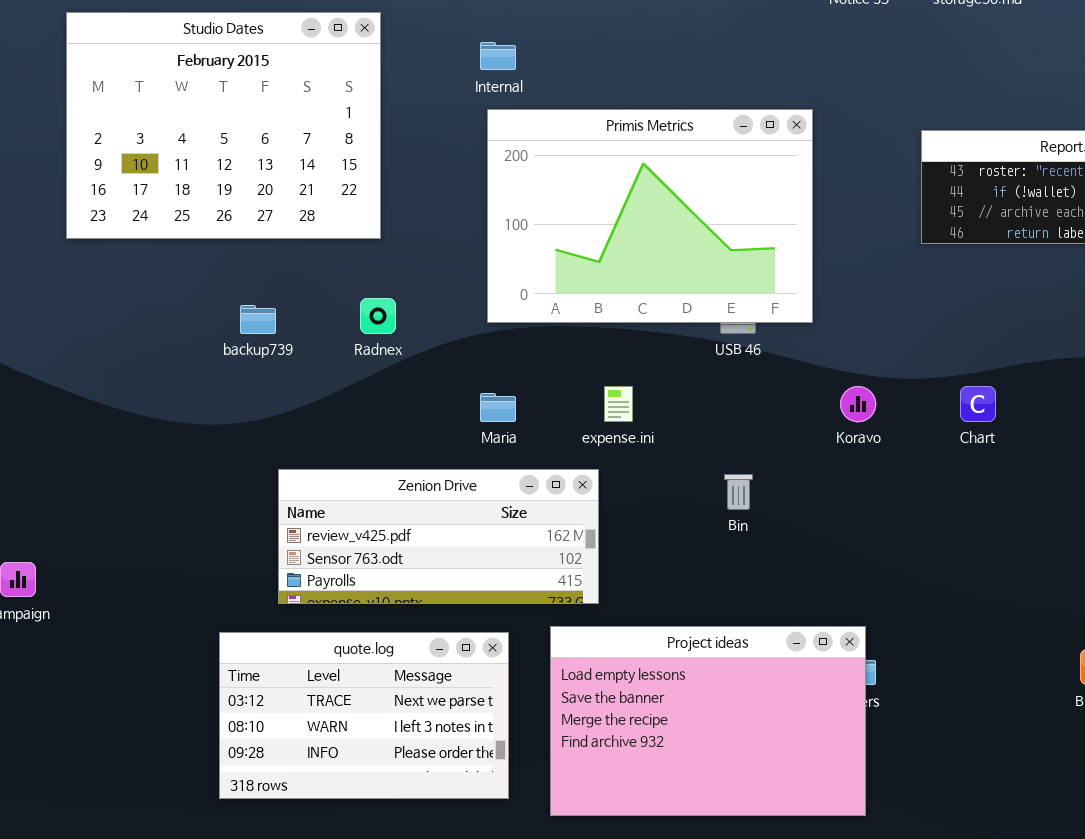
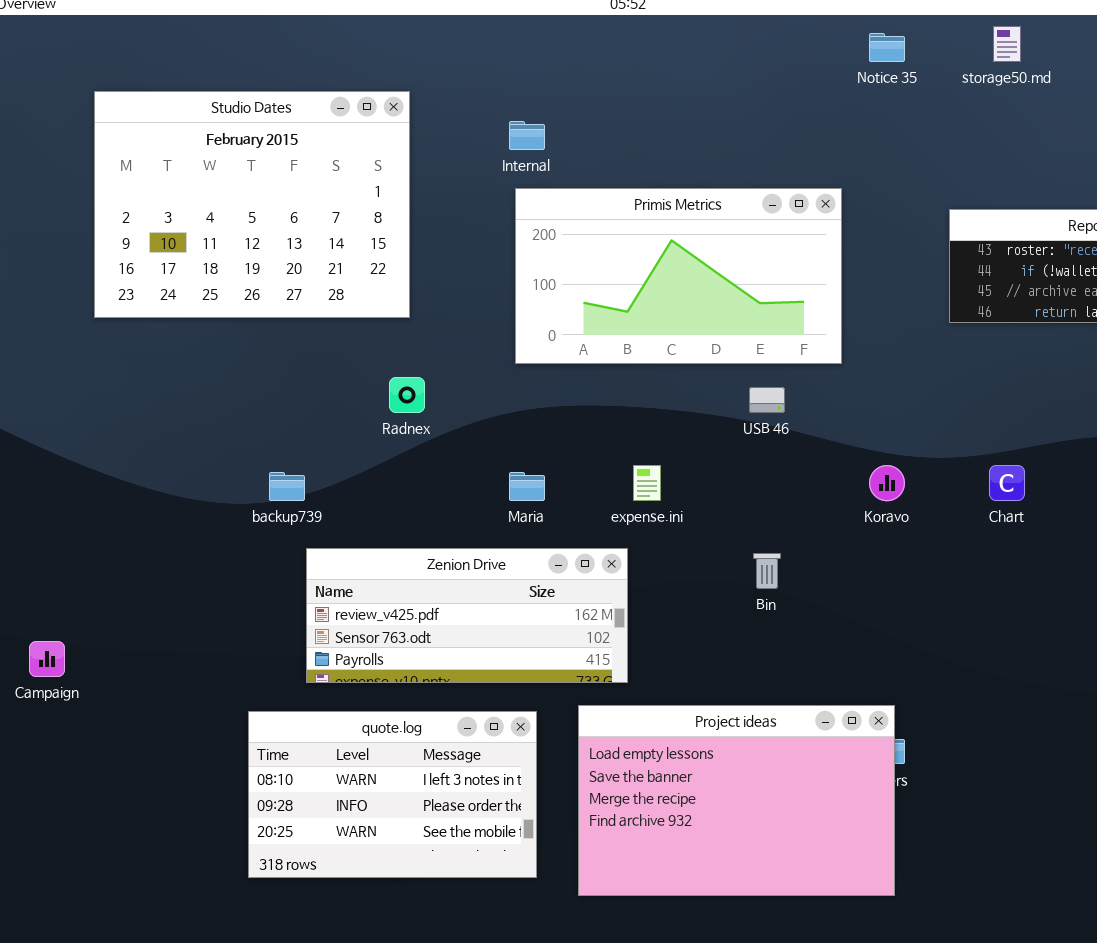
Primis Metrics: [487,109,813,323] -> [515,188,842,364], resized
backup739: [240,305,276,334] -> [269,472,305,501], moved
quote.log: [219,632,509,799] -> [248,711,537,878], scrolled down 1 row

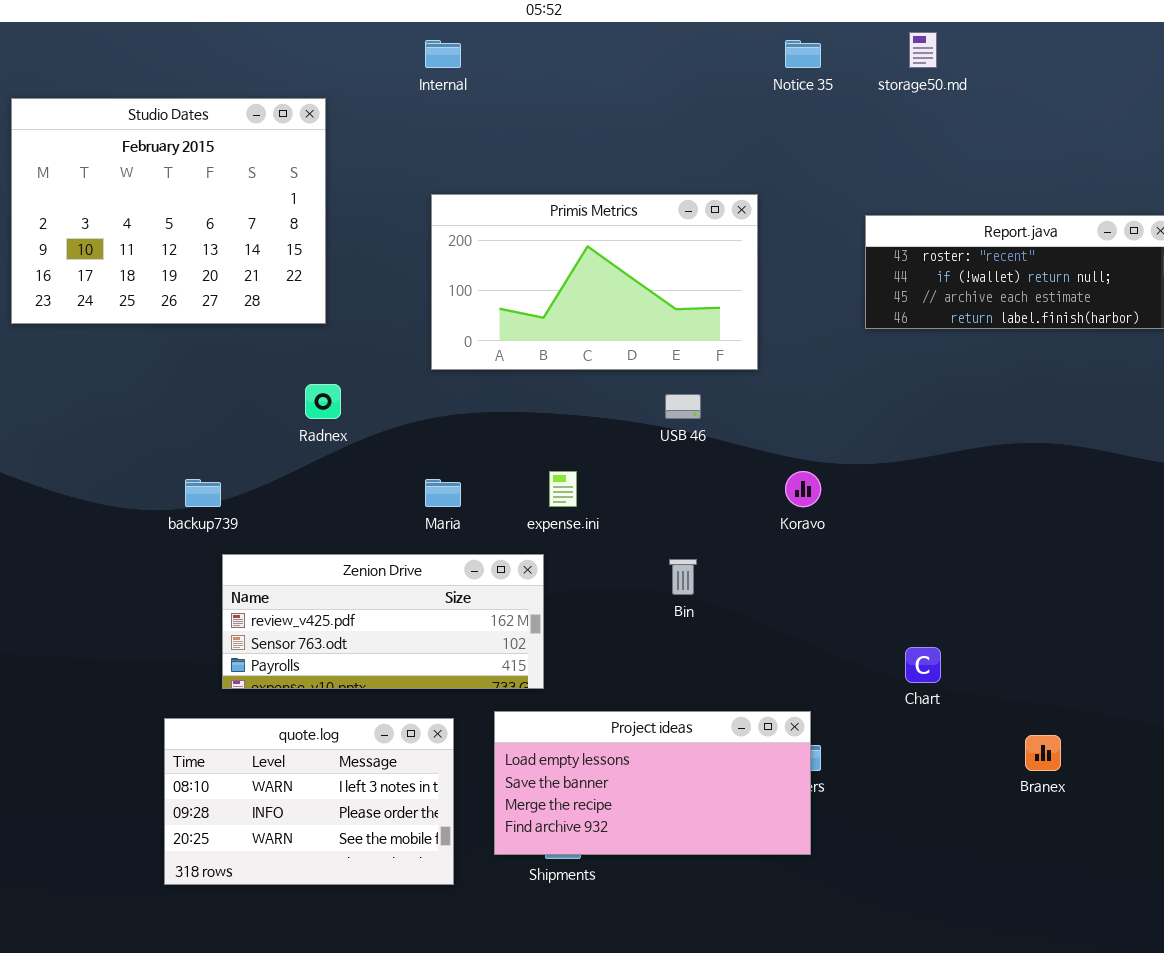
Internal: [509,121,545,150] -> [425,40,461,68], moved
Chart: [989,465,1025,501] -> [905,647,941,683], moved
Project ideas: [578,705,895,896] -> [494,711,811,855], resized

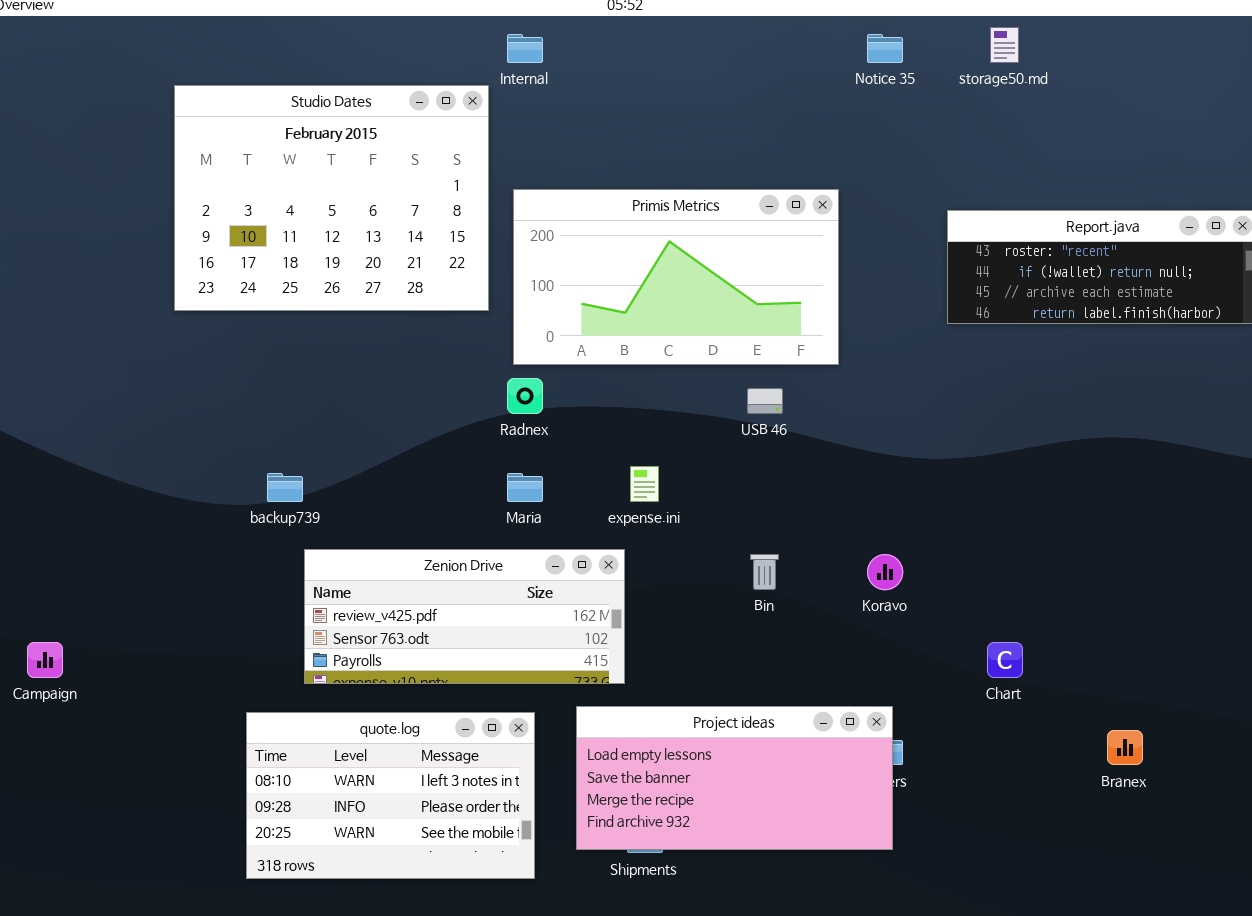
Studio Dates: [11,98,326,324] -> [174,85,489,311], moved
Radnex: [305,384,341,419] -> [507,378,543,414], moved
Koravo: [785,471,821,507] -> [867,554,903,590], moved

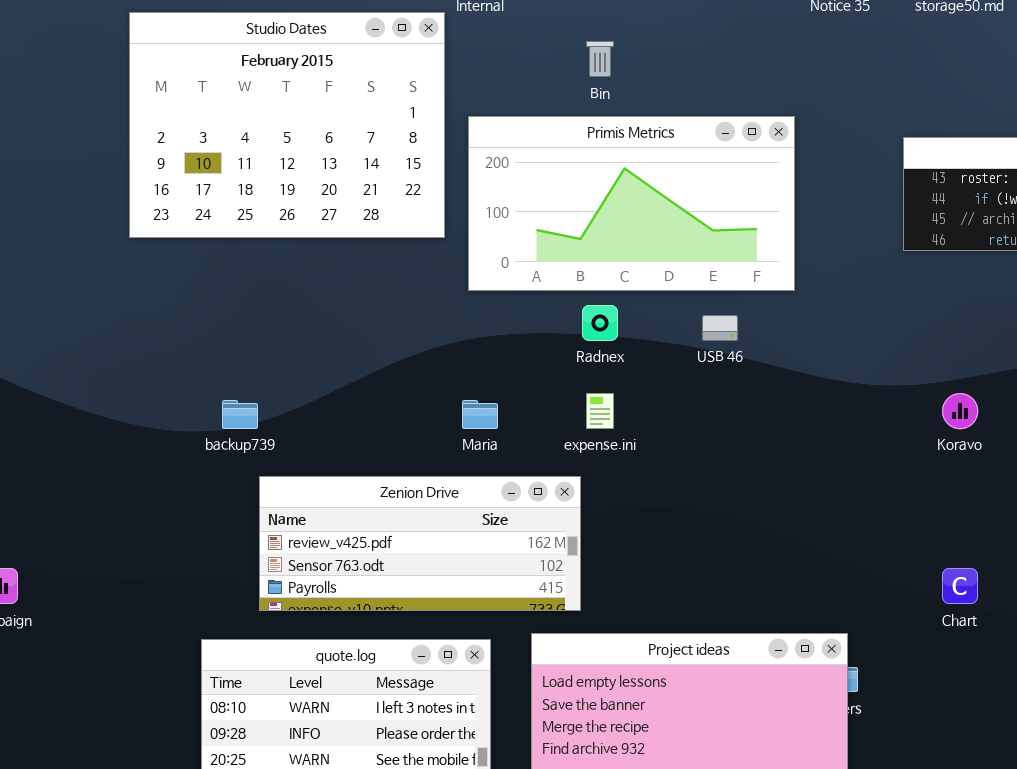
Radnex: [507,378,543,414] -> [582,305,618,341], moved
Bin: [750,554,779,590] -> [586,41,614,77], moved
Koravo: [867,554,903,590] -> [942,393,978,429], moved

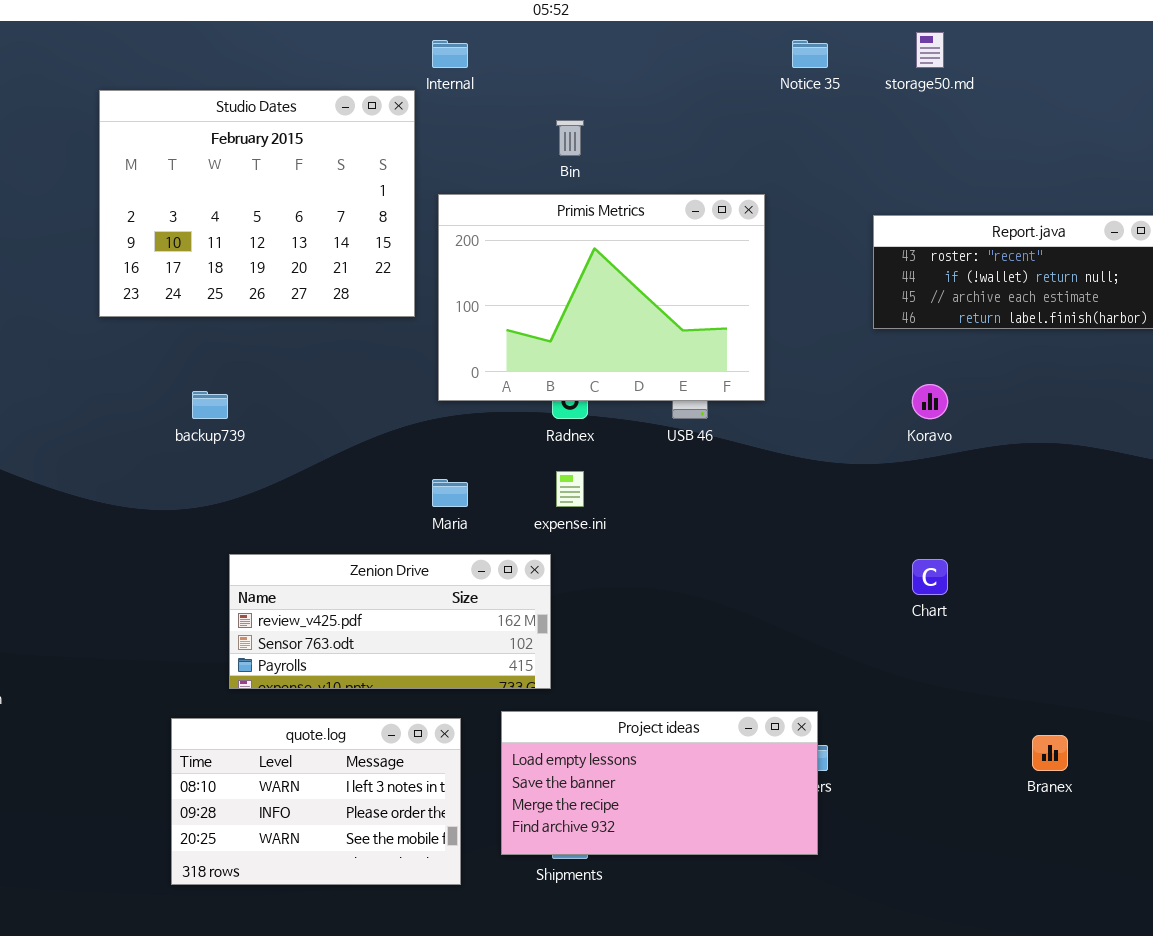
Primis Metrics: [468,116,795,291] -> [438,194,765,401], resized
Koravo: [942,393,978,429] -> [912,384,948,419], moved
backup739: [222,400,258,429] -> [192,391,228,419], moved
Chart: [942,568,978,604] -> [912,559,948,595], moved

